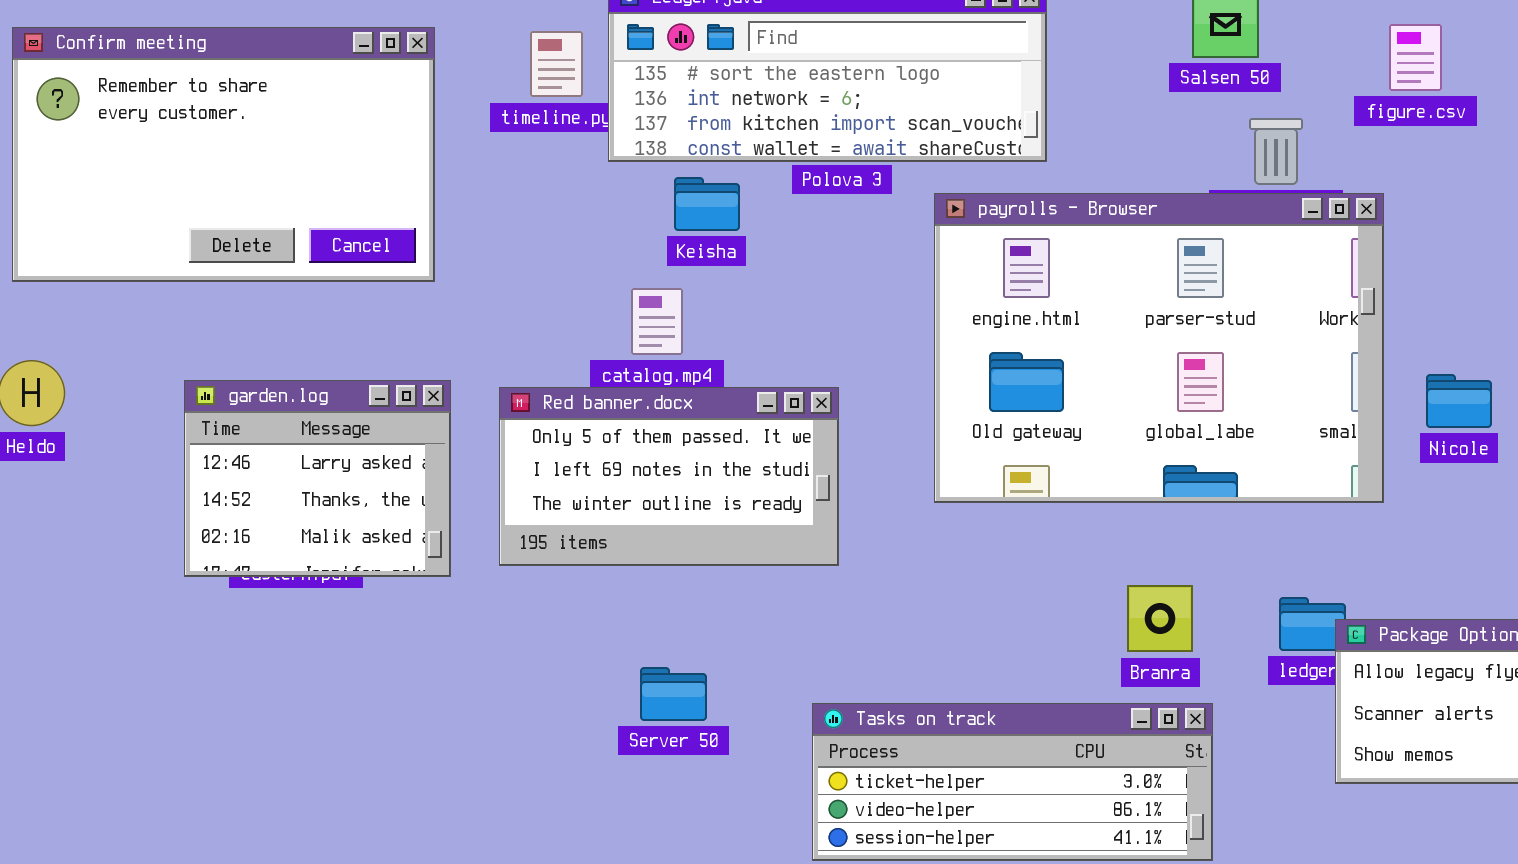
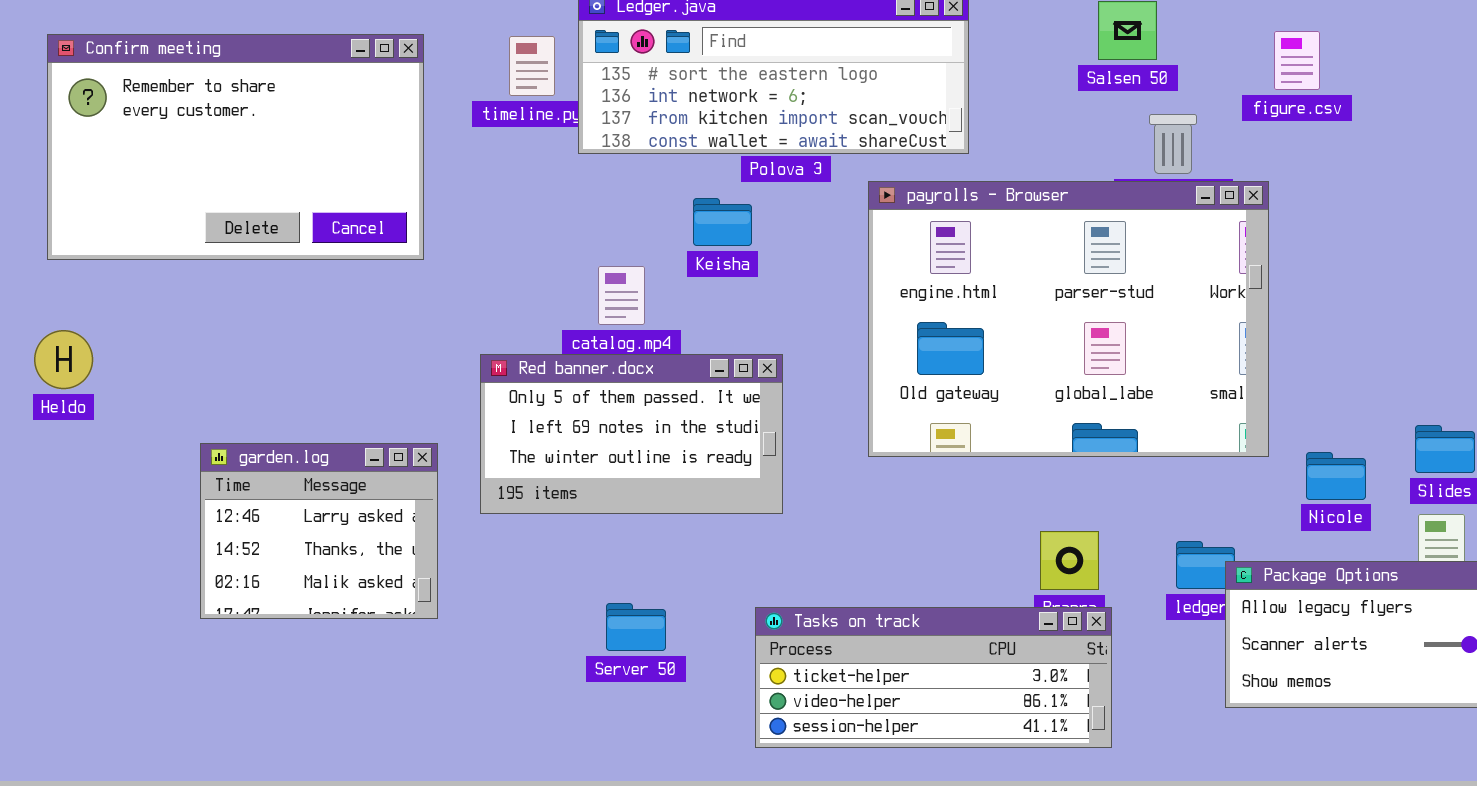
Keisha: [674,177,740,231] -> [693,198,752,246], moved
Nicole: [1426,374,1492,428] -> [1306,452,1366,500], moved
garden.log: [184,380,451,577] -> [200,443,438,619], moved
Tasks on track: [812,703,1213,861] -> [755,607,1112,748], moved

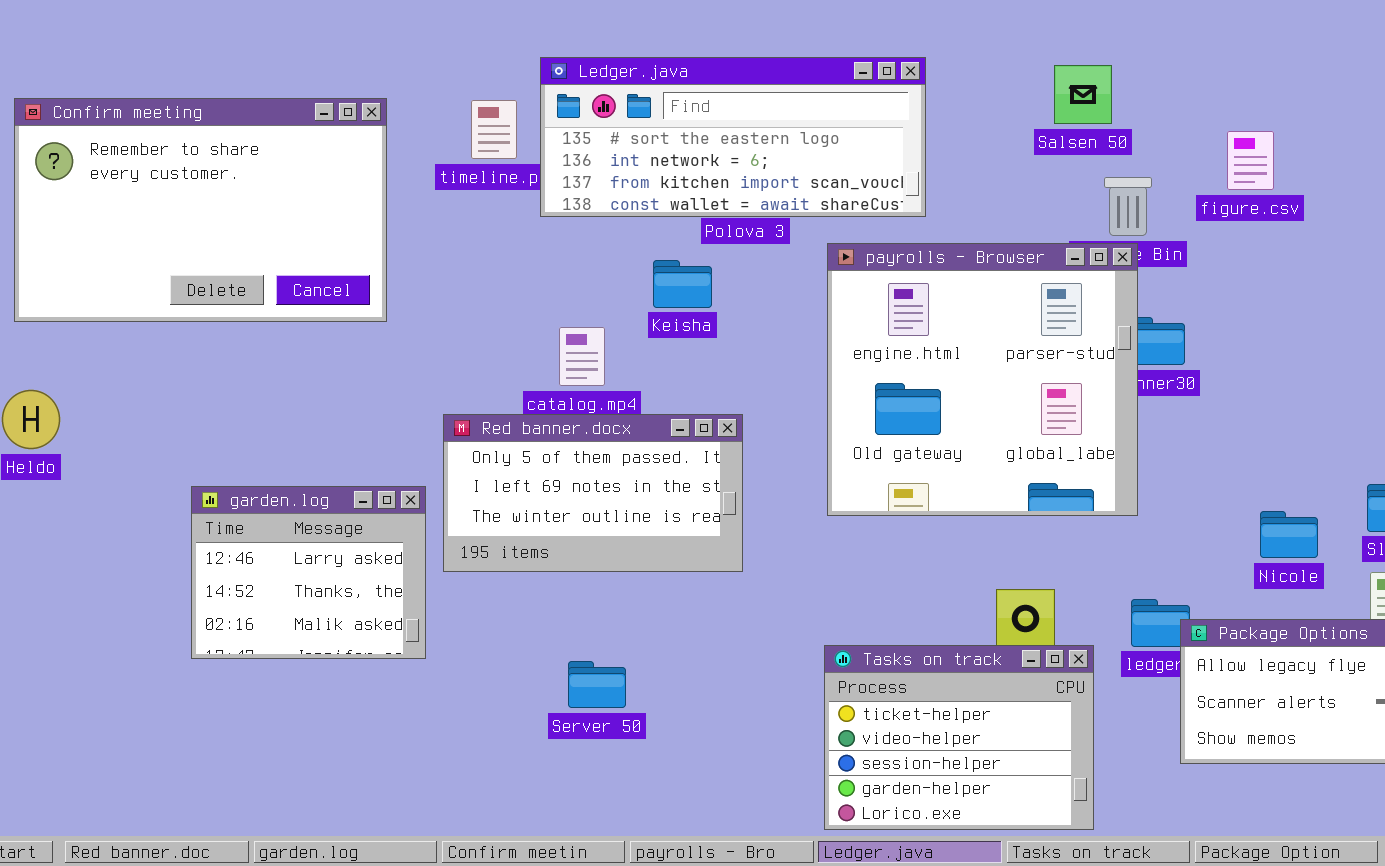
figure.csv: [1274,31,1320,90] -> [1227,131,1274,190], moved
payrolls - Browser: [868,181,1269,457] -> [827,243,1138,516], resized
garden.log: [200,443,438,619] -> [191,486,426,659], moved
Tasks on track: [755,607,1112,748] -> [824,645,1094,830], moved, resized

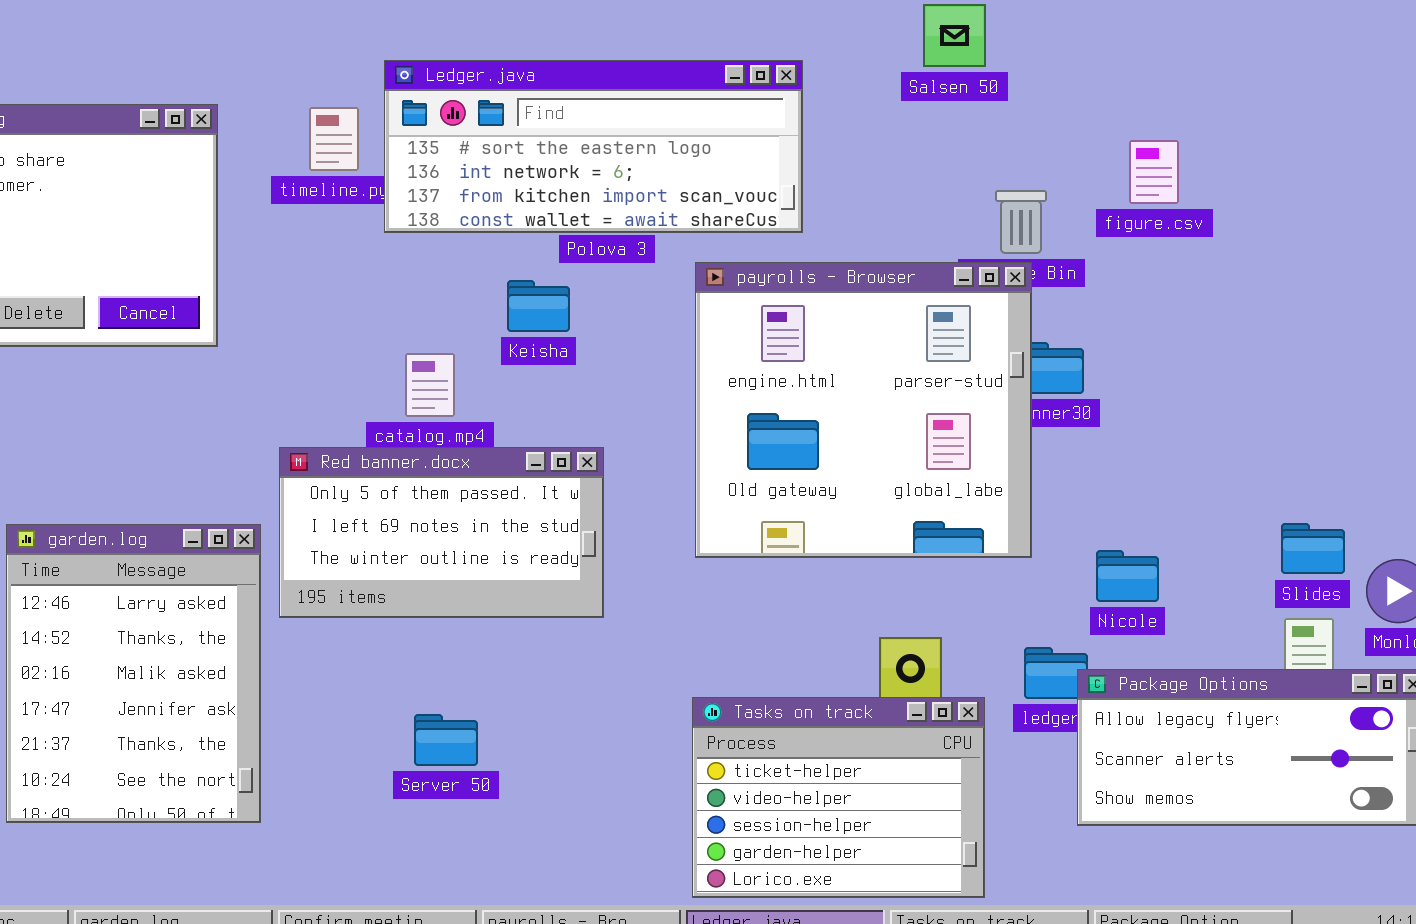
Salsen 50: [1054,65,1112,124] -> [923,4,986,67], moved
garden.log: [191,486,426,659] -> [6,524,261,823], resized
Nicole: [1260,511,1318,558] -> [1096,550,1159,602], moved

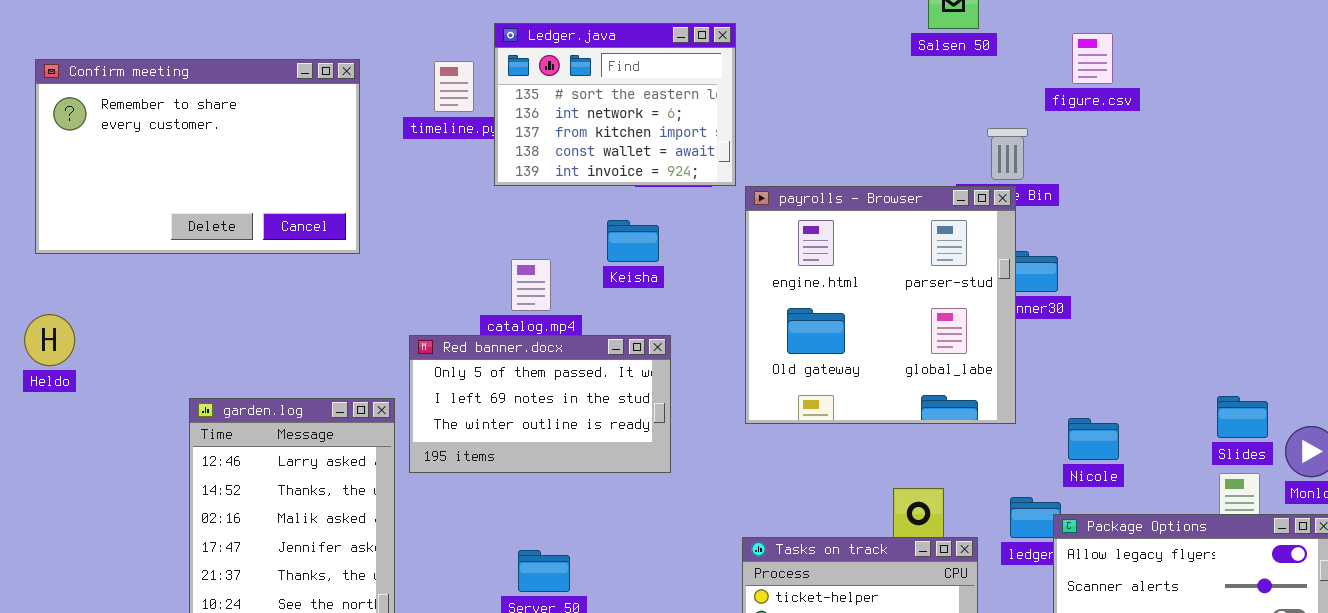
Ledger.java: [384,60,803,233] -> [494,23,736,186], resized
figure.csv: [1129,140,1179,204] -> [1072,33,1113,84], moved
Keisha: [507,280,570,332] -> [607,220,659,262], moved

